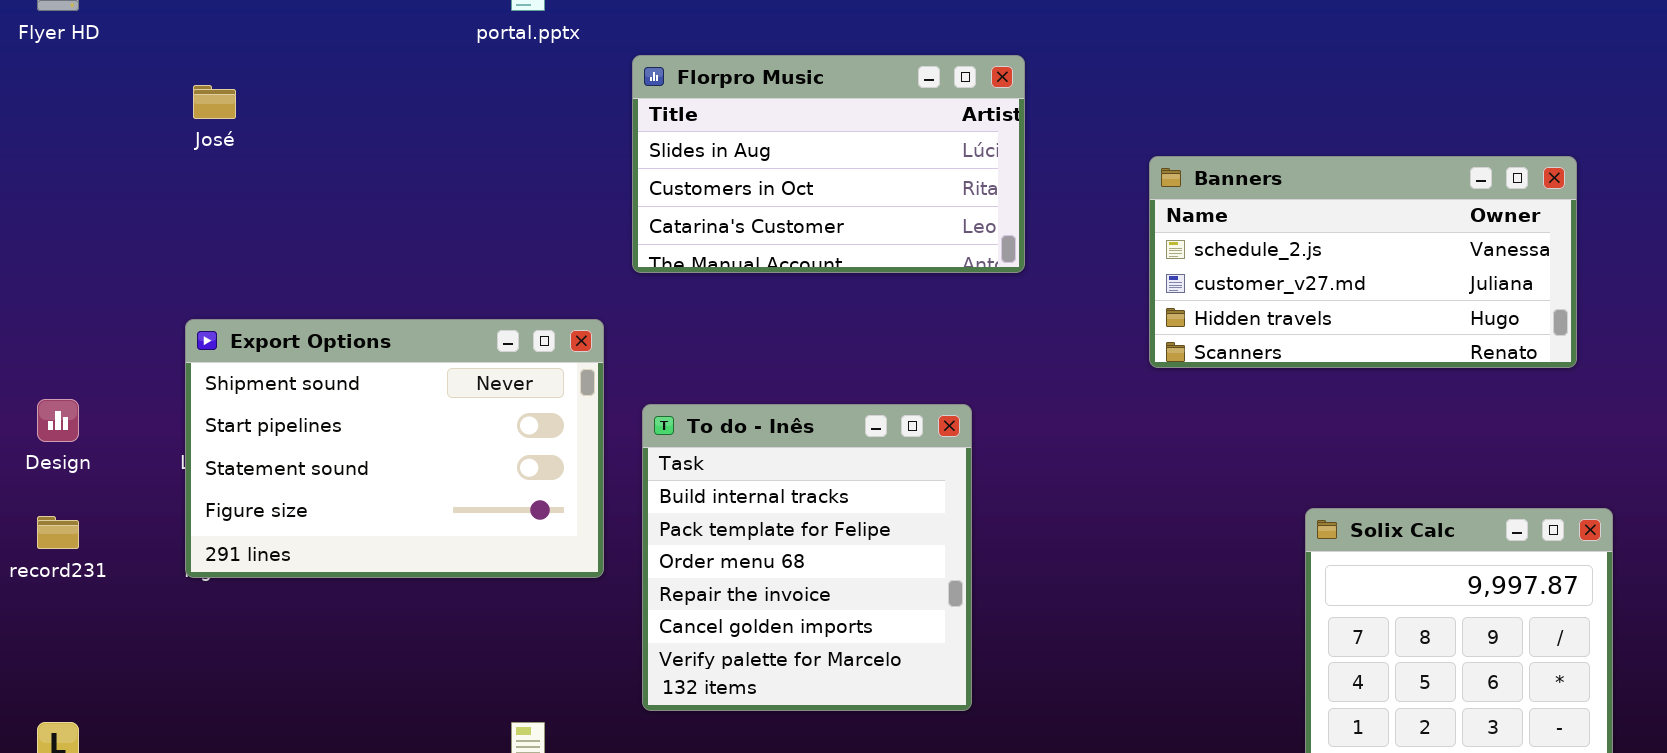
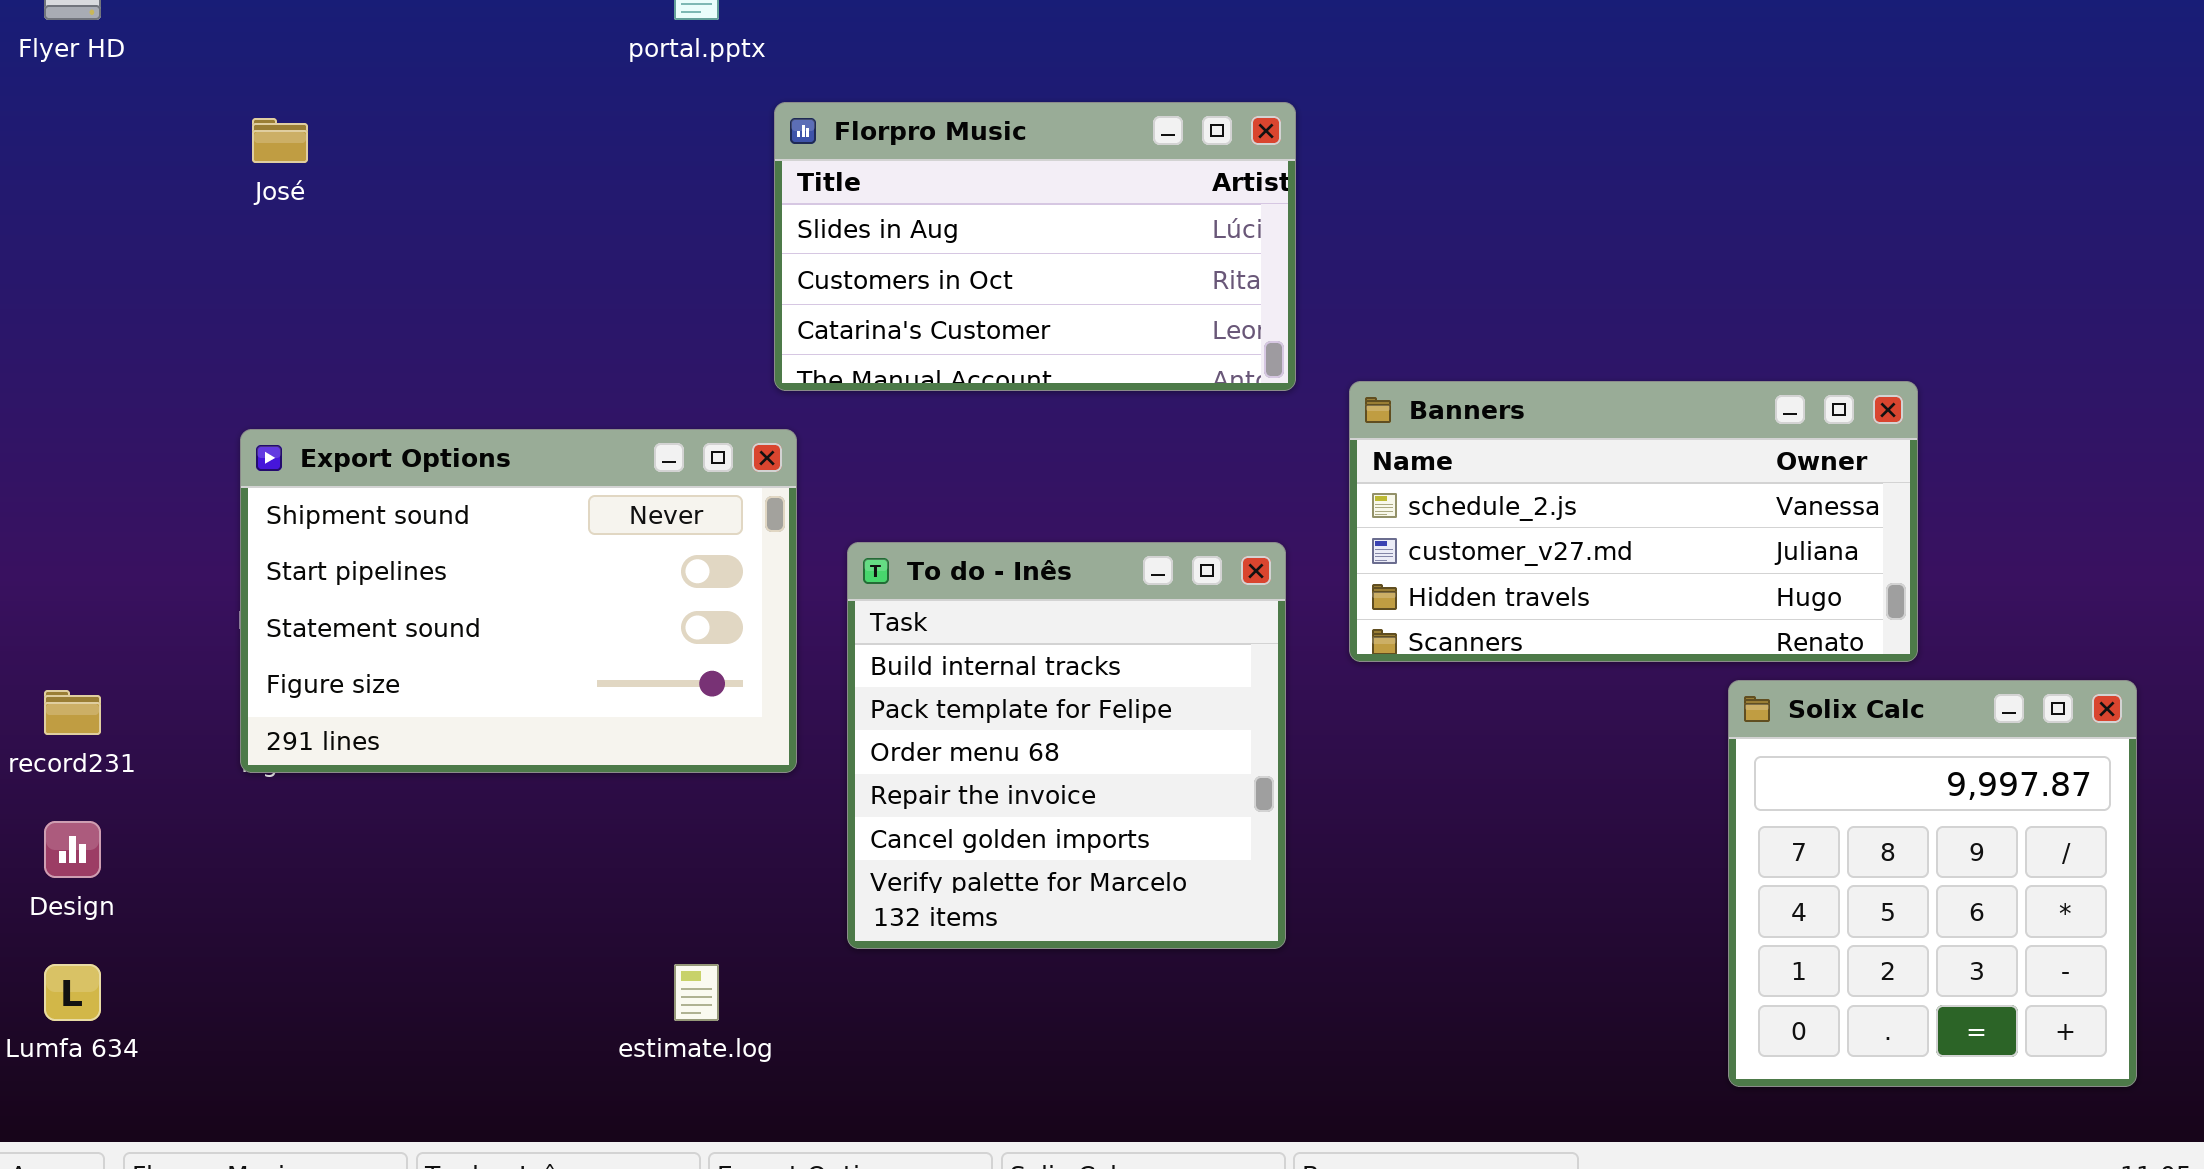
Florpro Music: [632,55,1025,273] -> [774,102,1296,391], moved
Banners: [1149,156,1577,368] -> [1349,381,1918,662], moved
Design: [37,399,79,442] -> [44,821,101,878], moved

